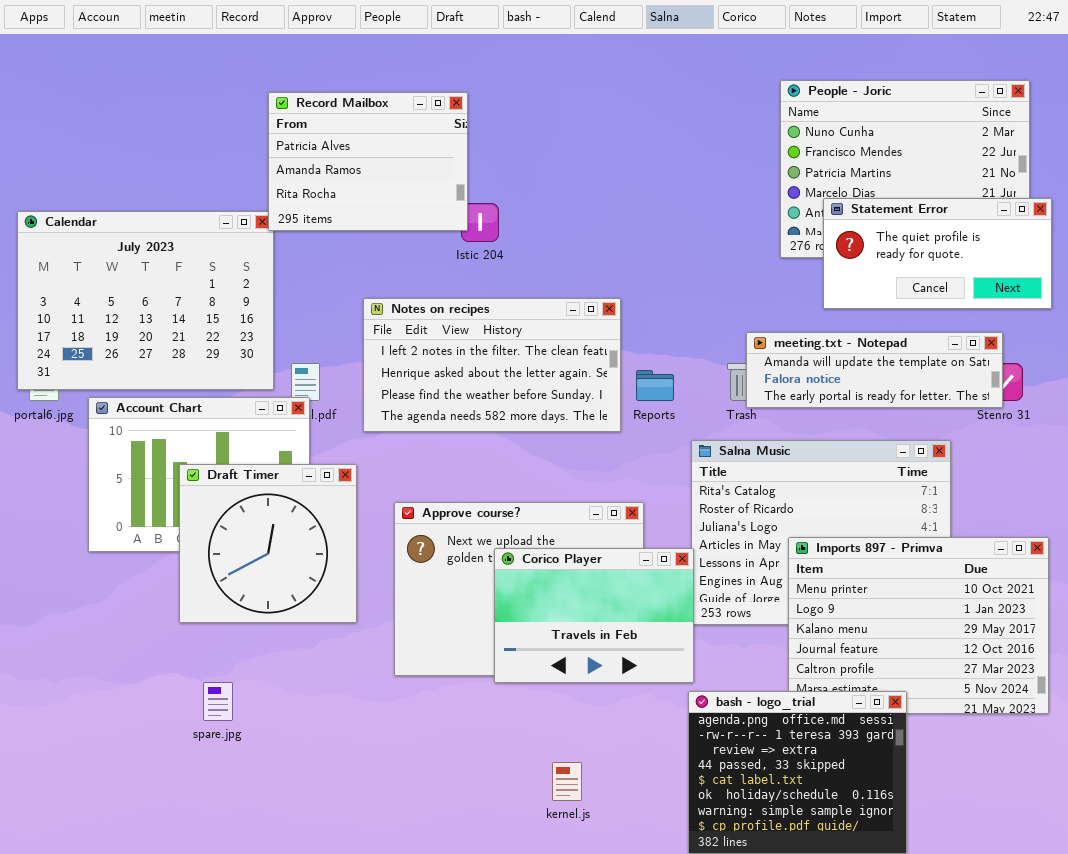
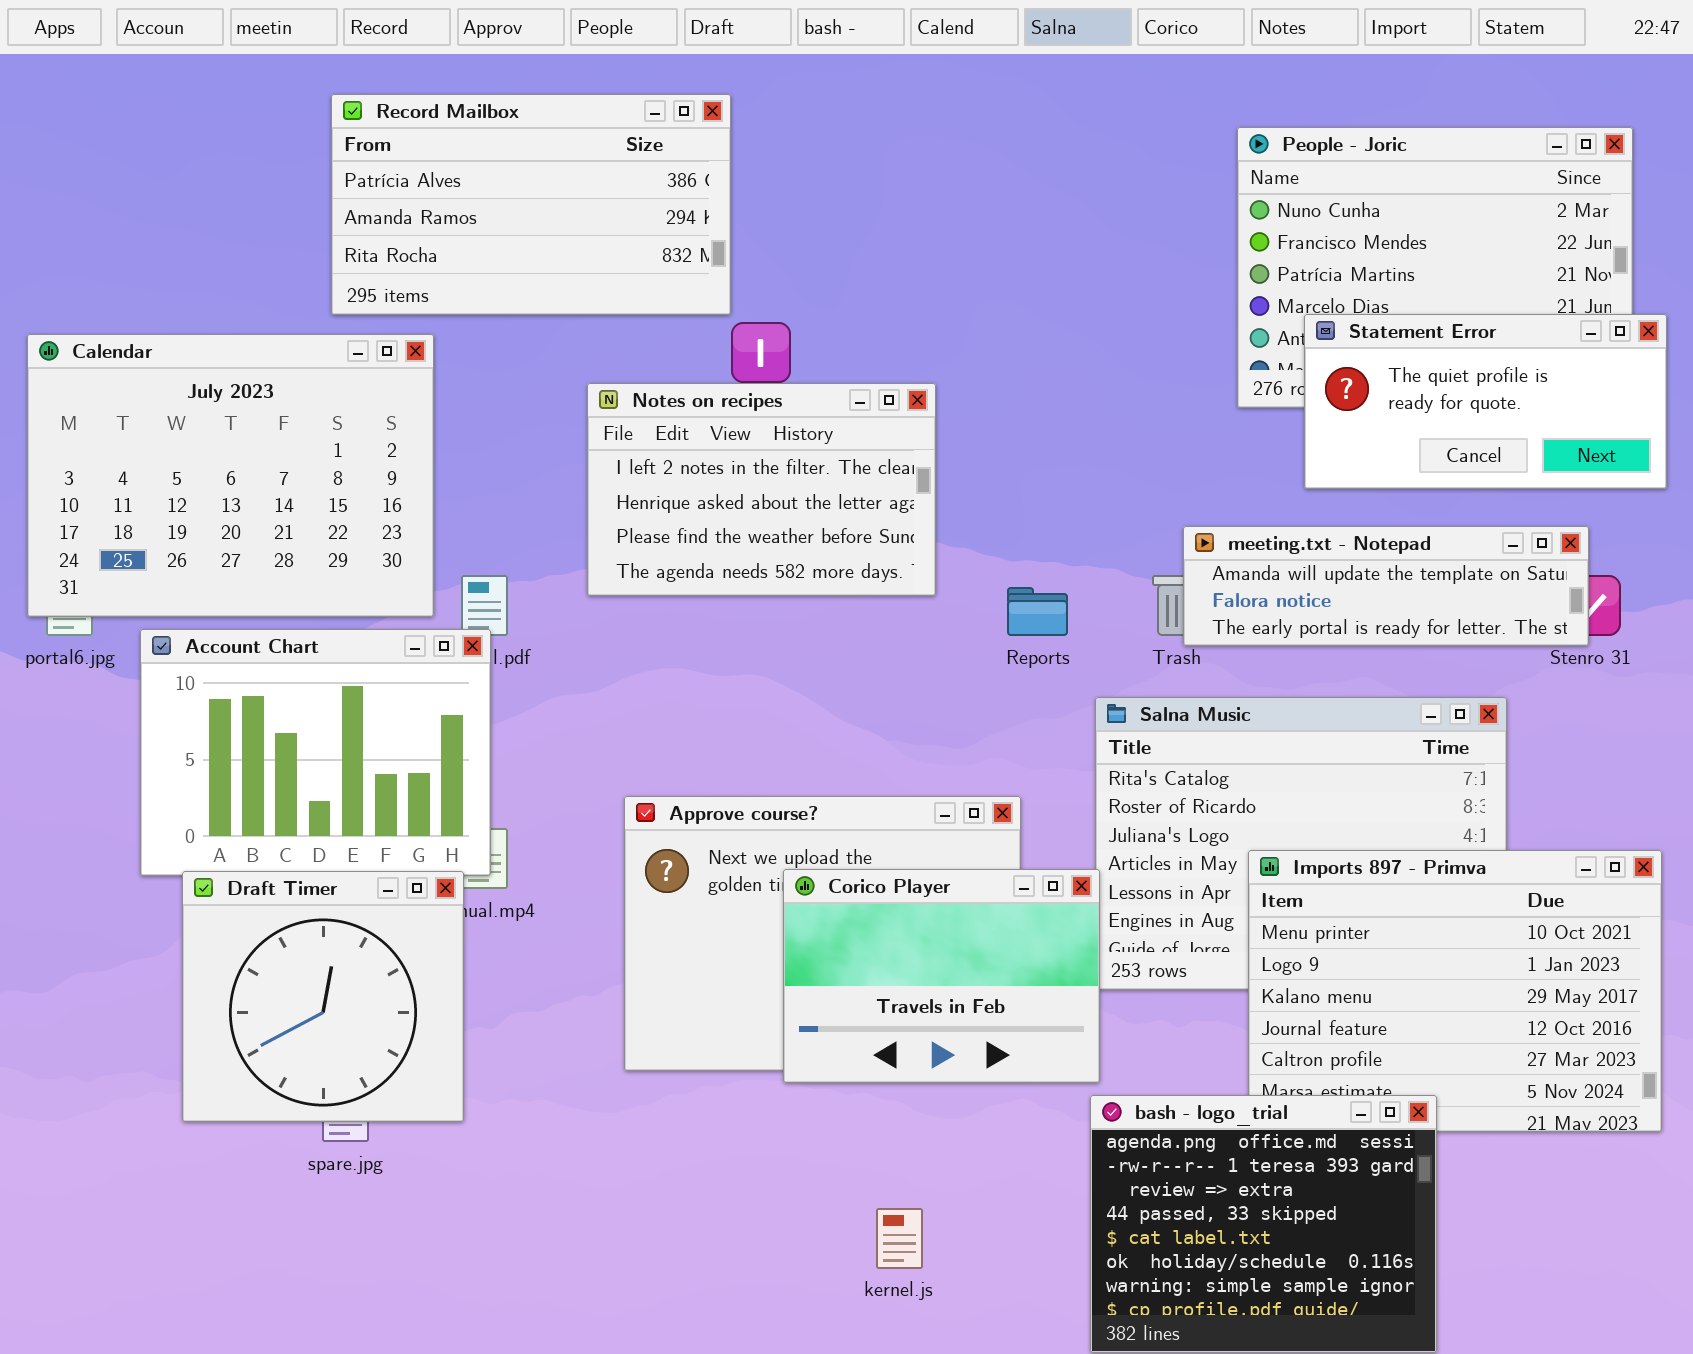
Record Mailbox: [268,92,468,231] -> [331,94,731,315], moved, resized
Notes on recipes: [363,298,621,432] -> [587,383,936,596], moved, resized
Draft Timer: [179,464,357,623] -> [182,871,464,1122], moved

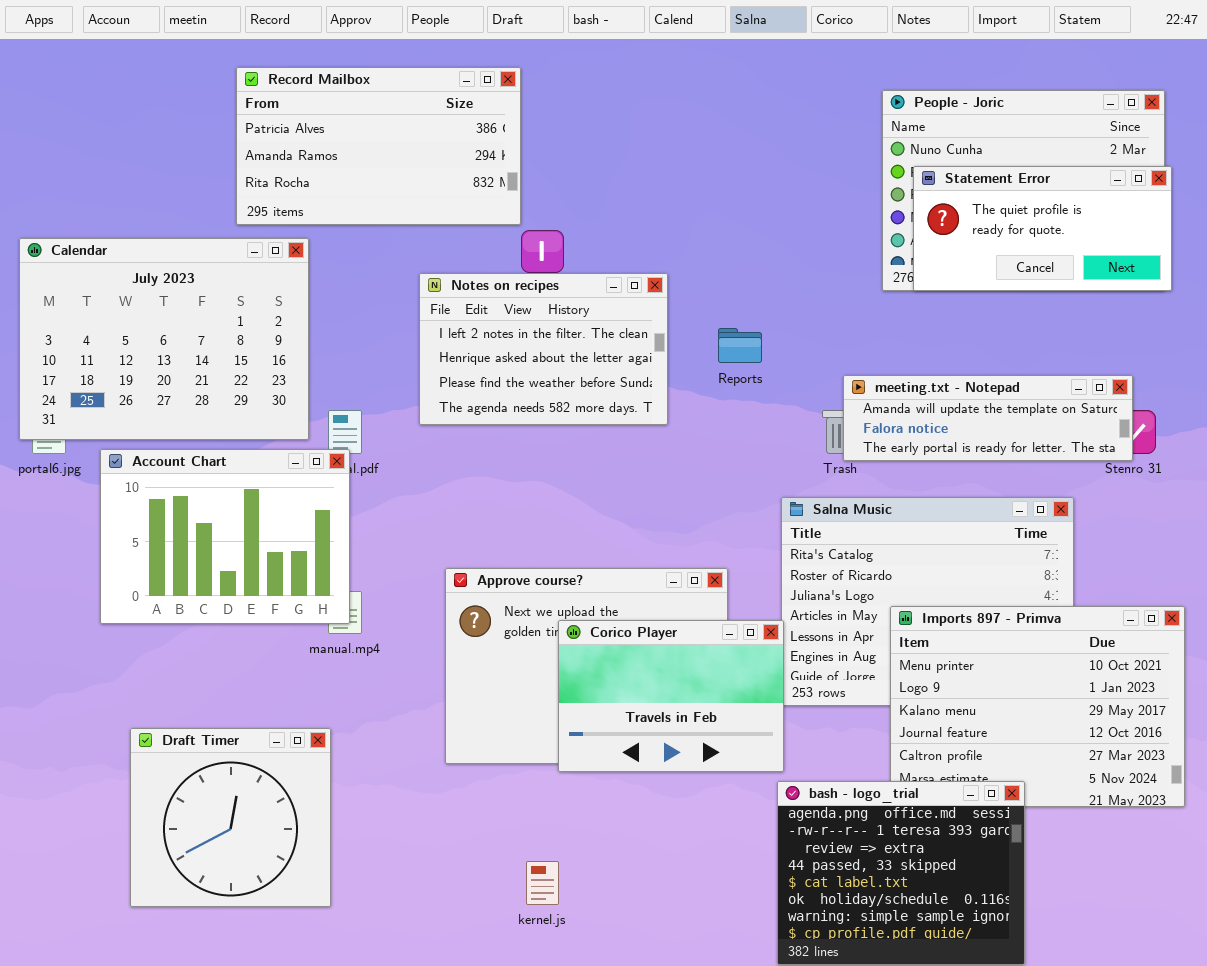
Statement Error: [1304,314,1667,489] -> [913,166,1172,291], moved
Reports: [1007,587,1068,636] -> [718,328,762,363], moved
Draft Timer: [182,871,464,1122] -> [130,728,331,907], moved
kernel.js: [876,1208,923,1269] -> [526,861,559,905], moved

